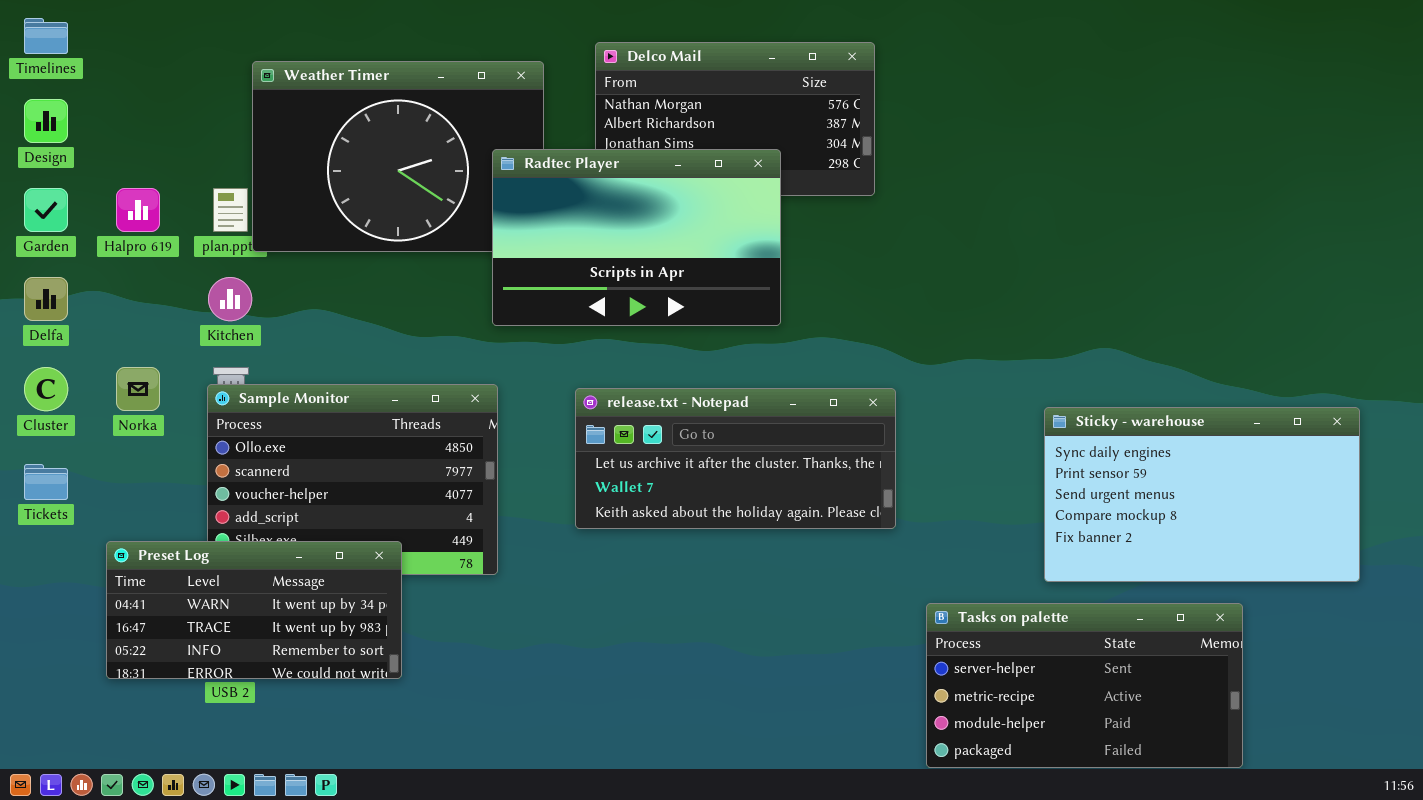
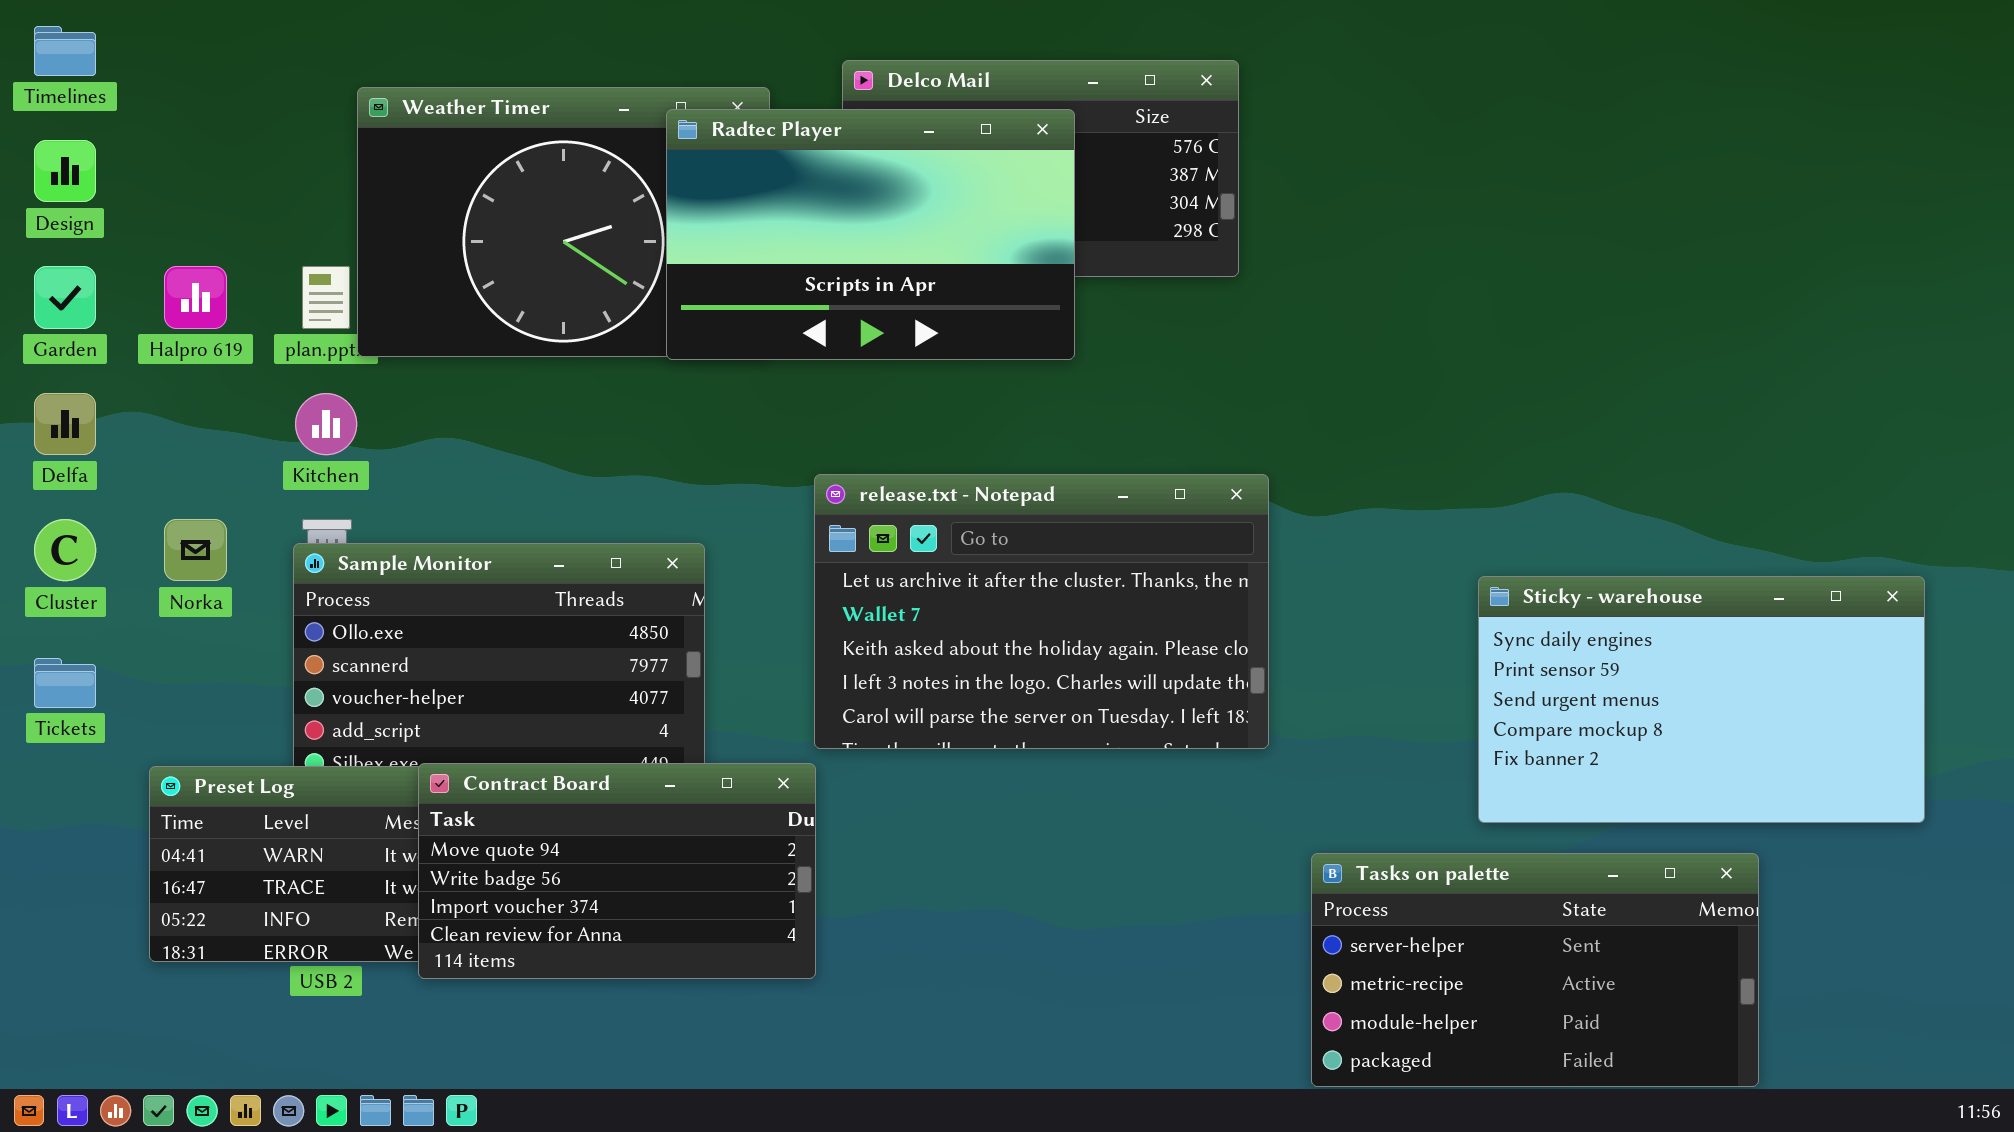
Radtec Player: [492,149,781,326] -> [666,109,1075,360], moved
release.txt - Notepad: [575,388,896,529] -> [814,474,1269,749], resized
Contract Board: none -> [418,763,816,979], opened

